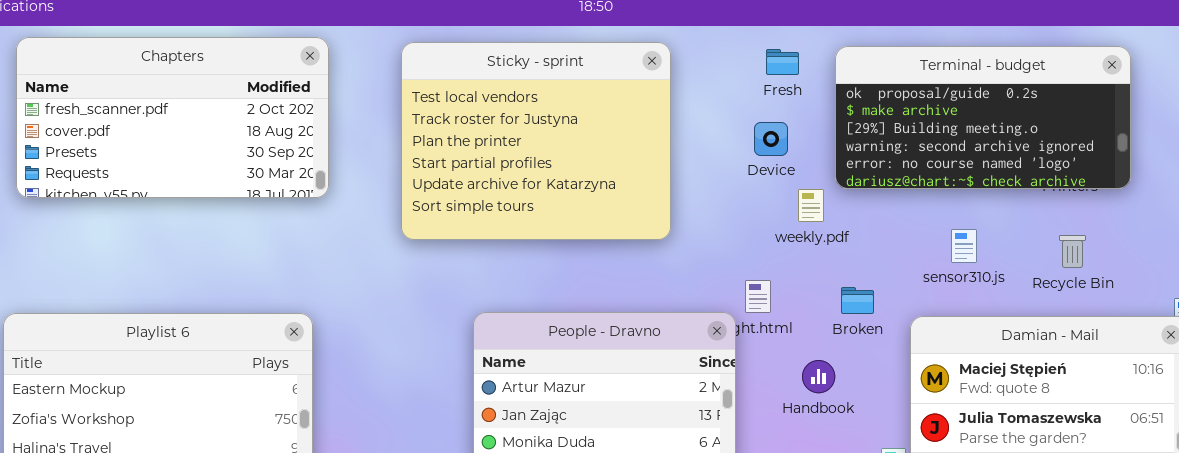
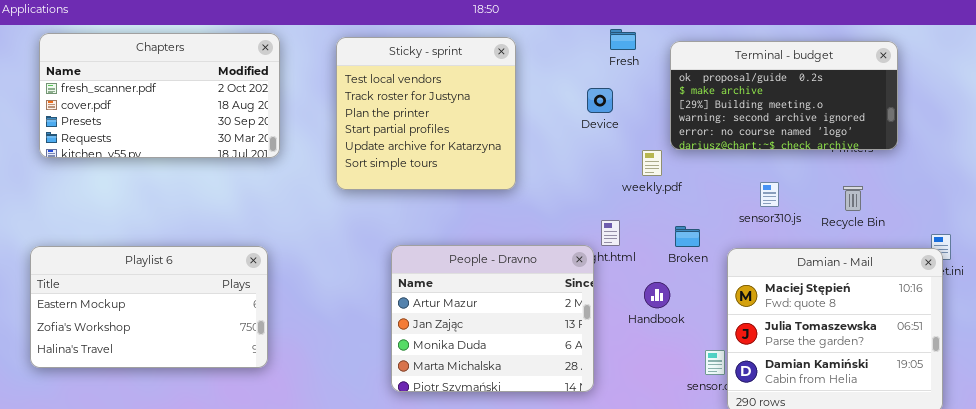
Sticky - sprint: [401,42,671,240] -> [336,37,516,190], resized
Fresh: [766,49,799,75] -> [610,29,636,50], moved
Device: [754,122,788,156] -> [587,88,613,113], moved

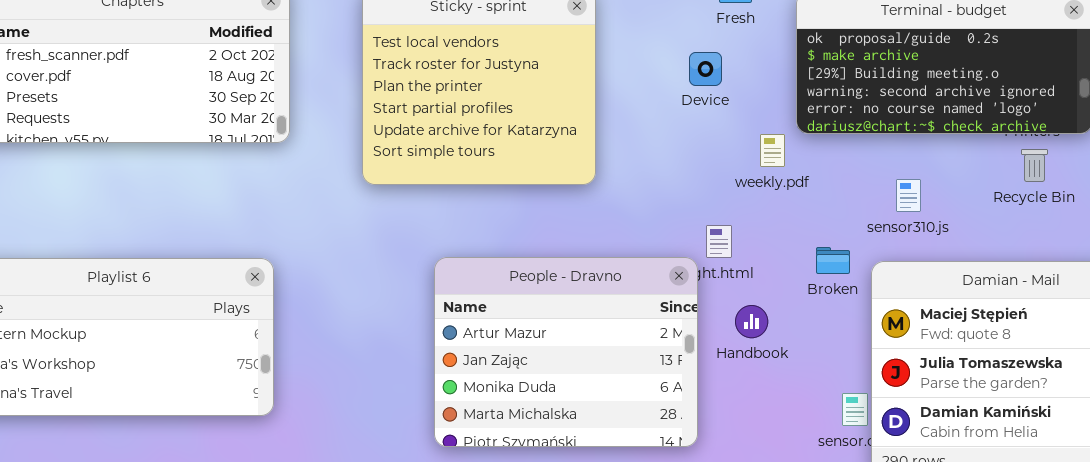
sensor310.js: [760,182,779,207] -> [896,179,921,212], moved
Recycle Bin: [843,186,863,211] -> [1021,149,1048,182], moved
Broken: [675,226,700,247] -> [816,247,850,274], moved
Handbook: [644,282,670,308] -> [735,305,768,338], moved

